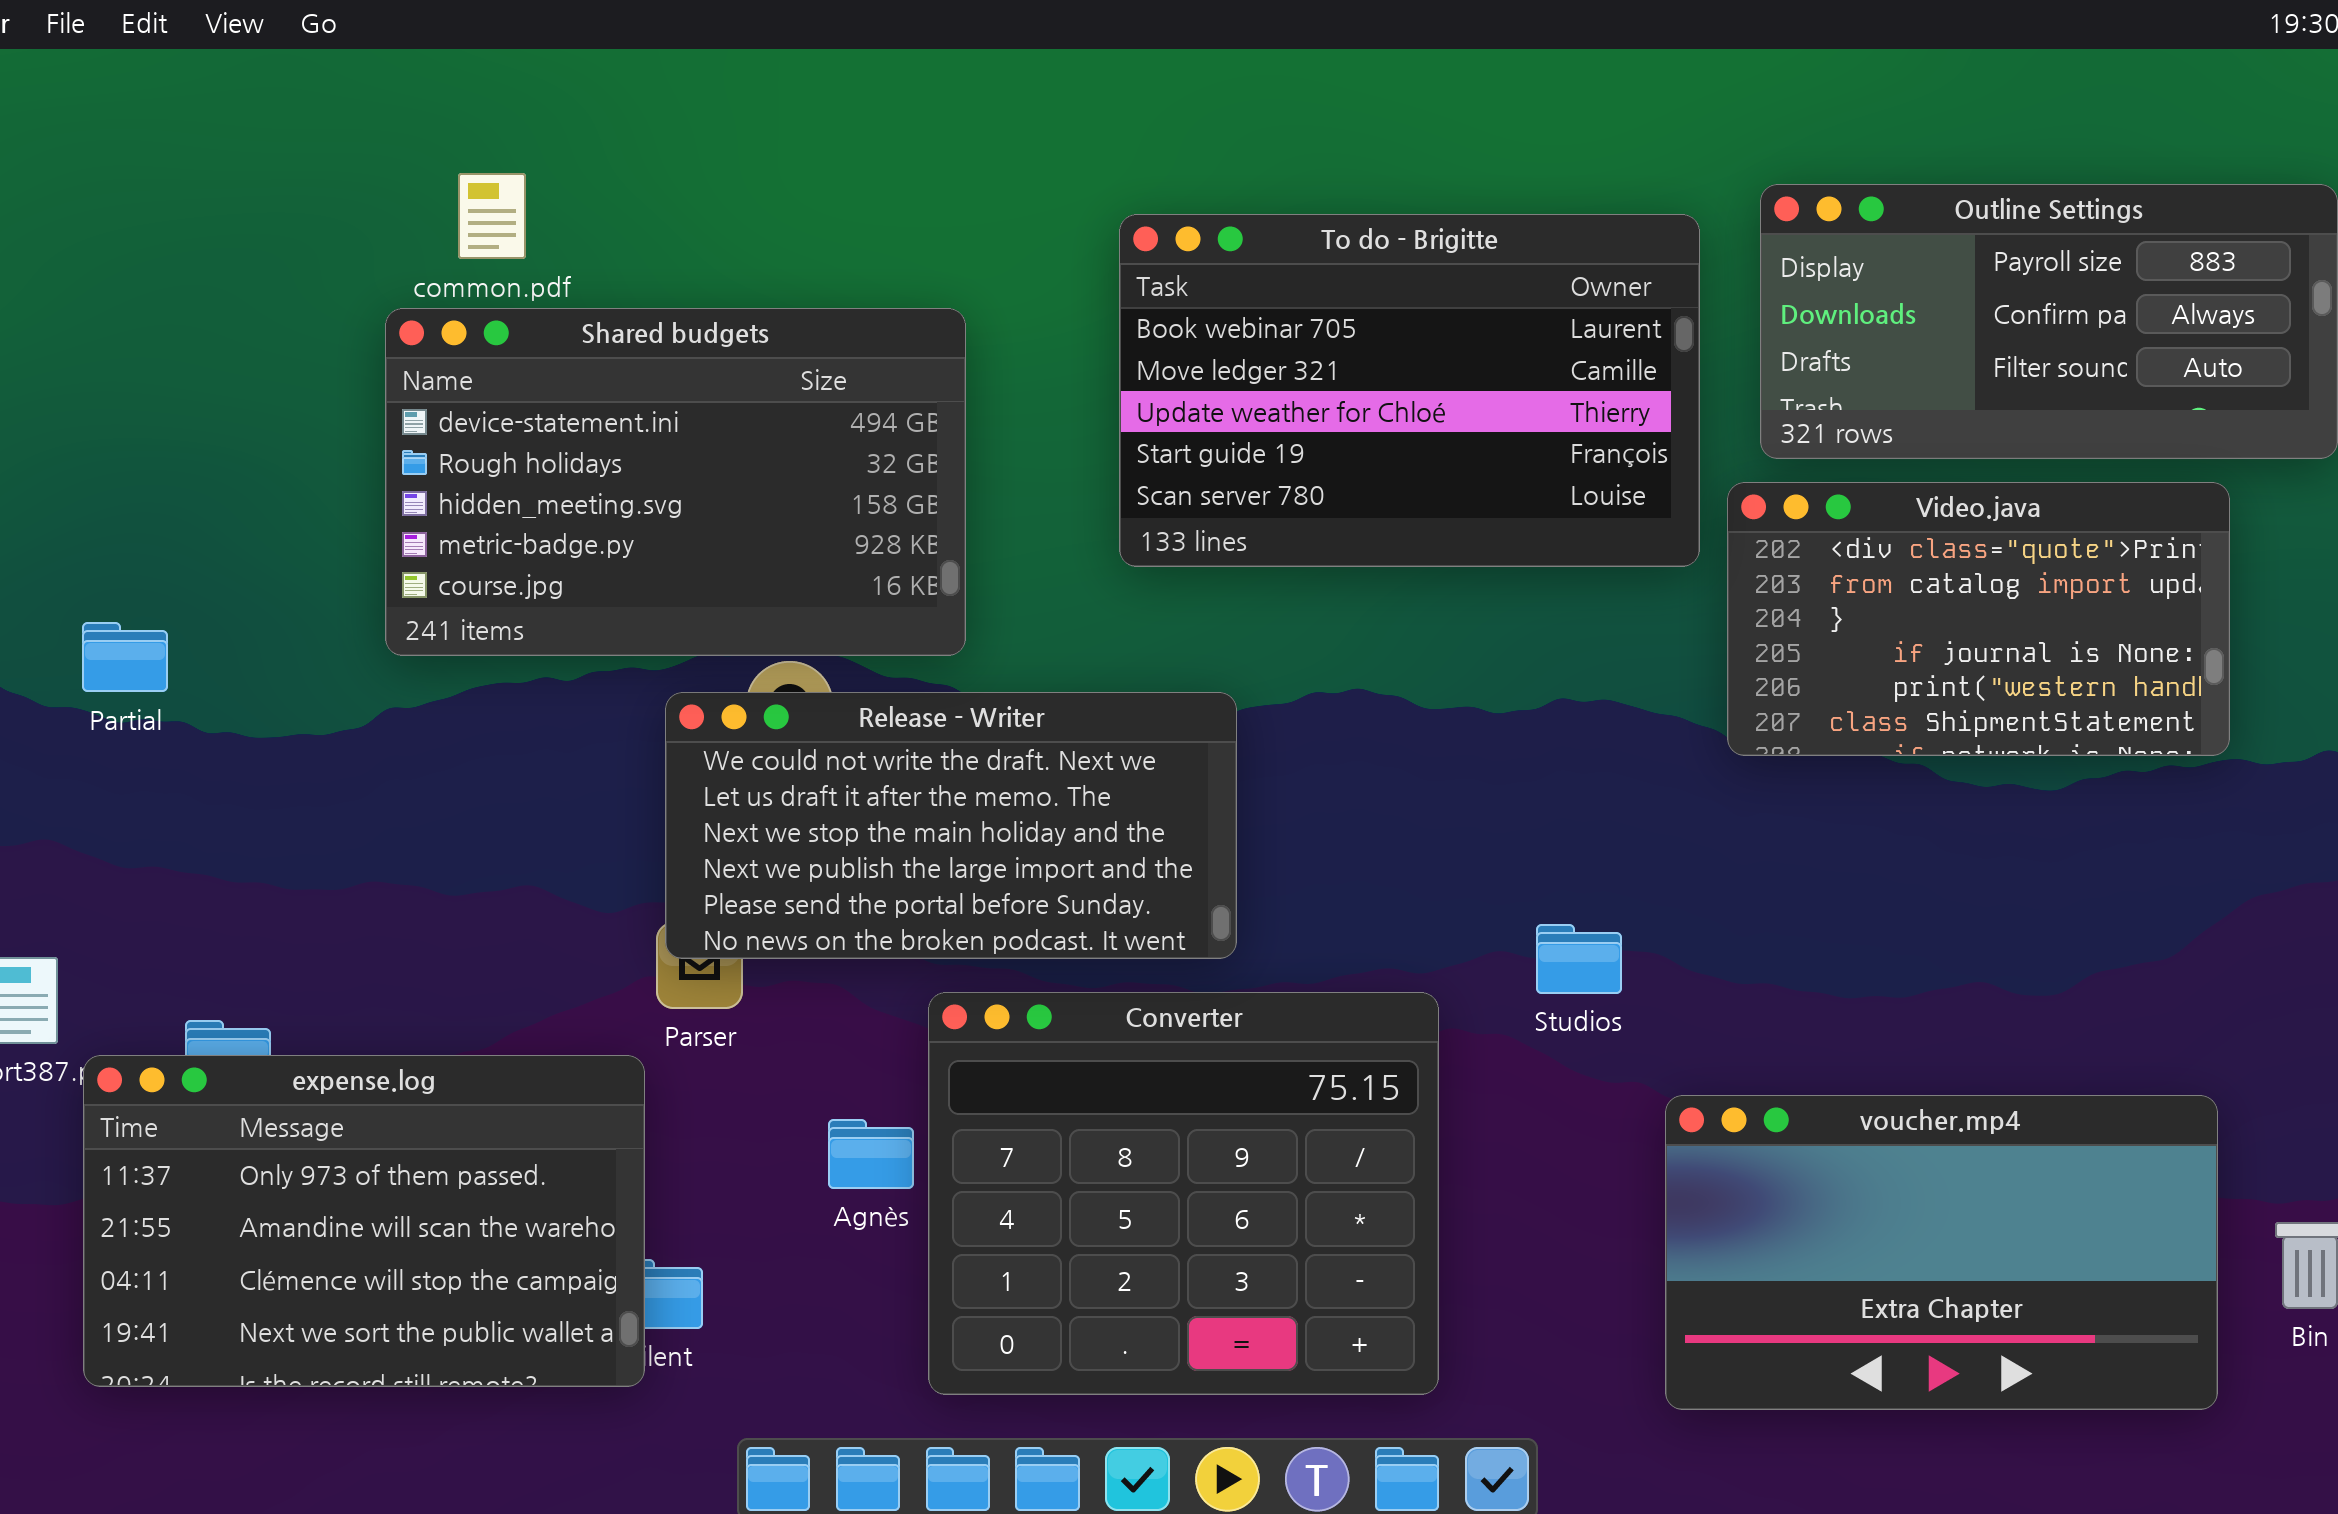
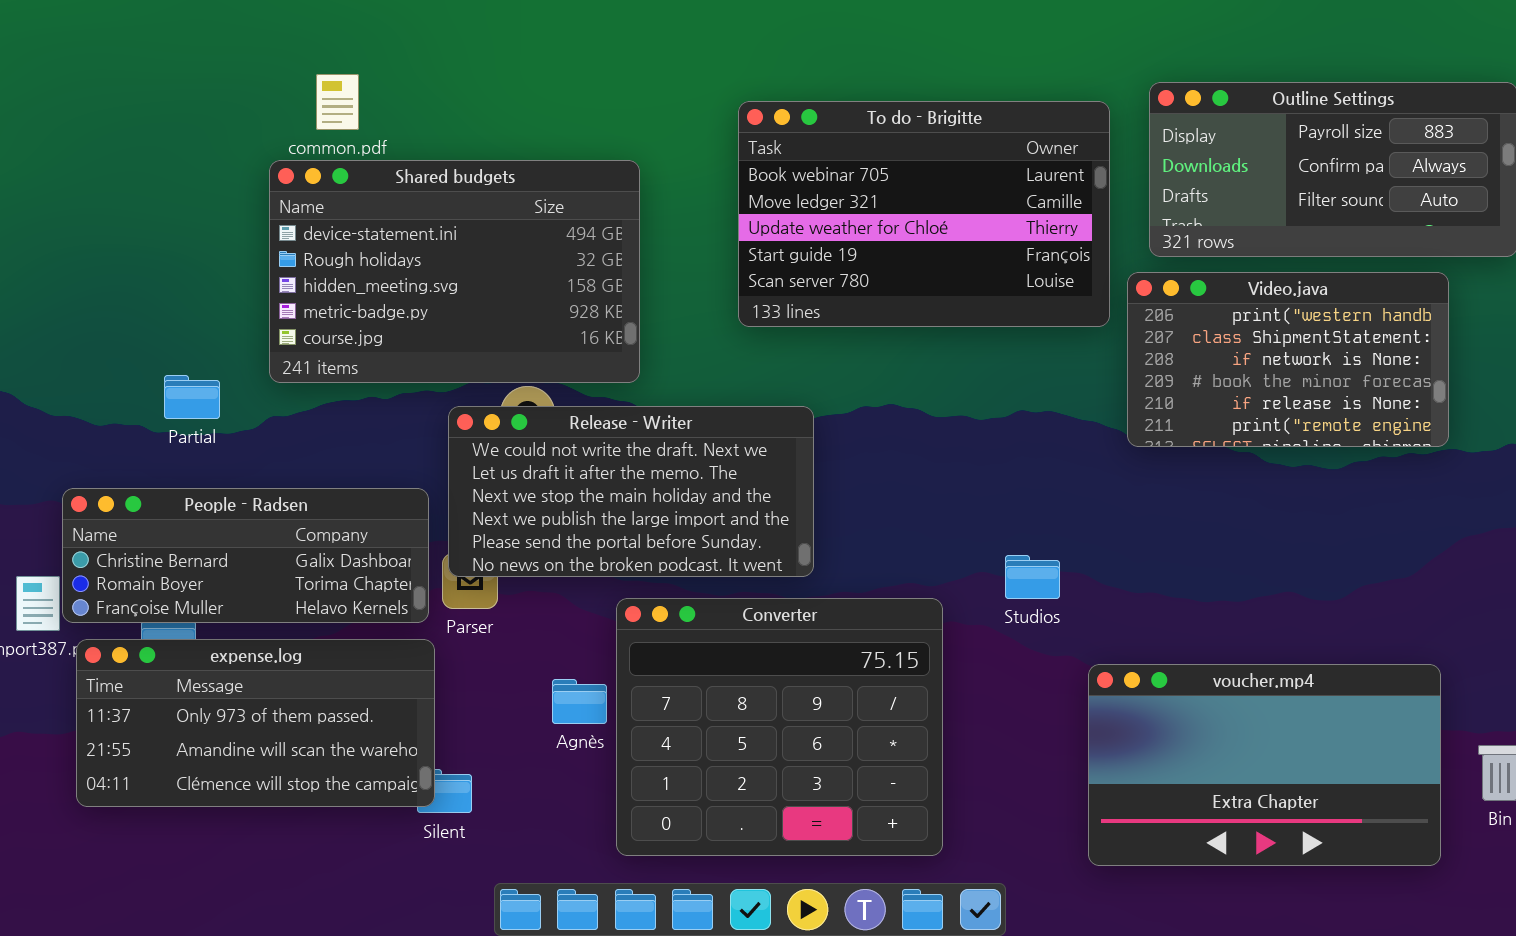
Video.java: [1727,482,2230,756] -> [1127,272,1449,447], scrolled down 4 rows
Partial: [82,622,168,692] -> [164,375,220,419], moved
People - Radsen: none -> [62,488,429,623], opened
expense.log: [83,1055,645,1387] -> [76,639,435,807], resized

